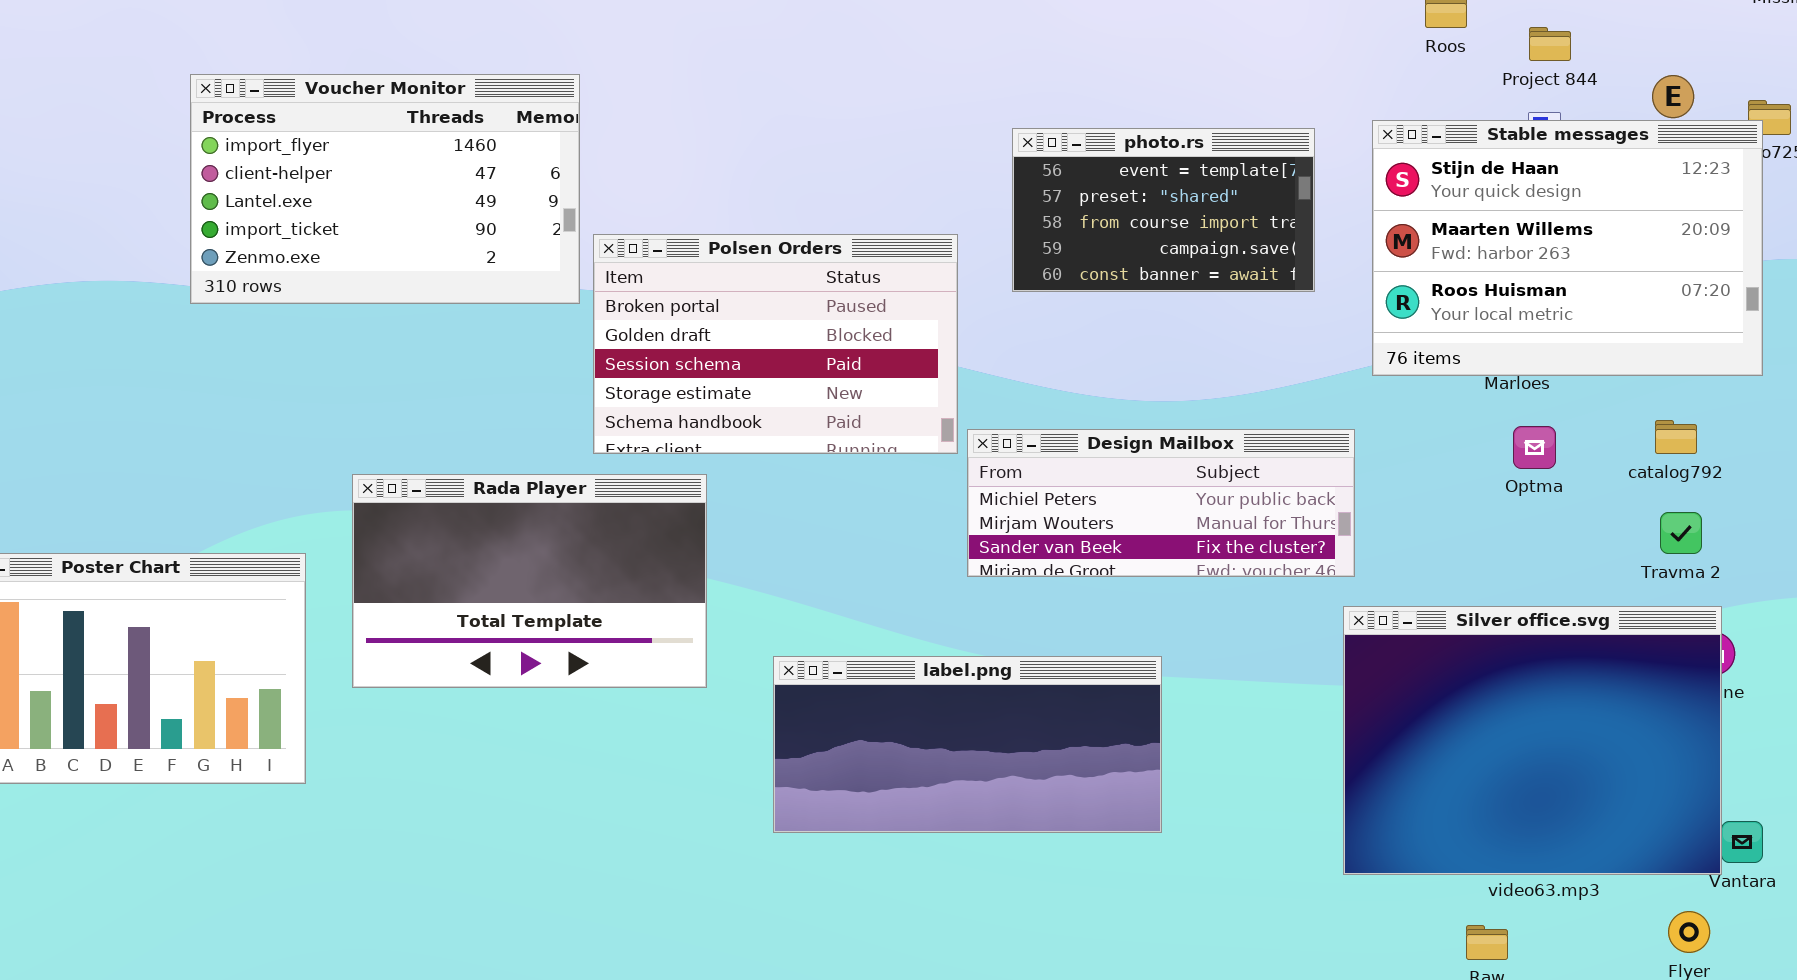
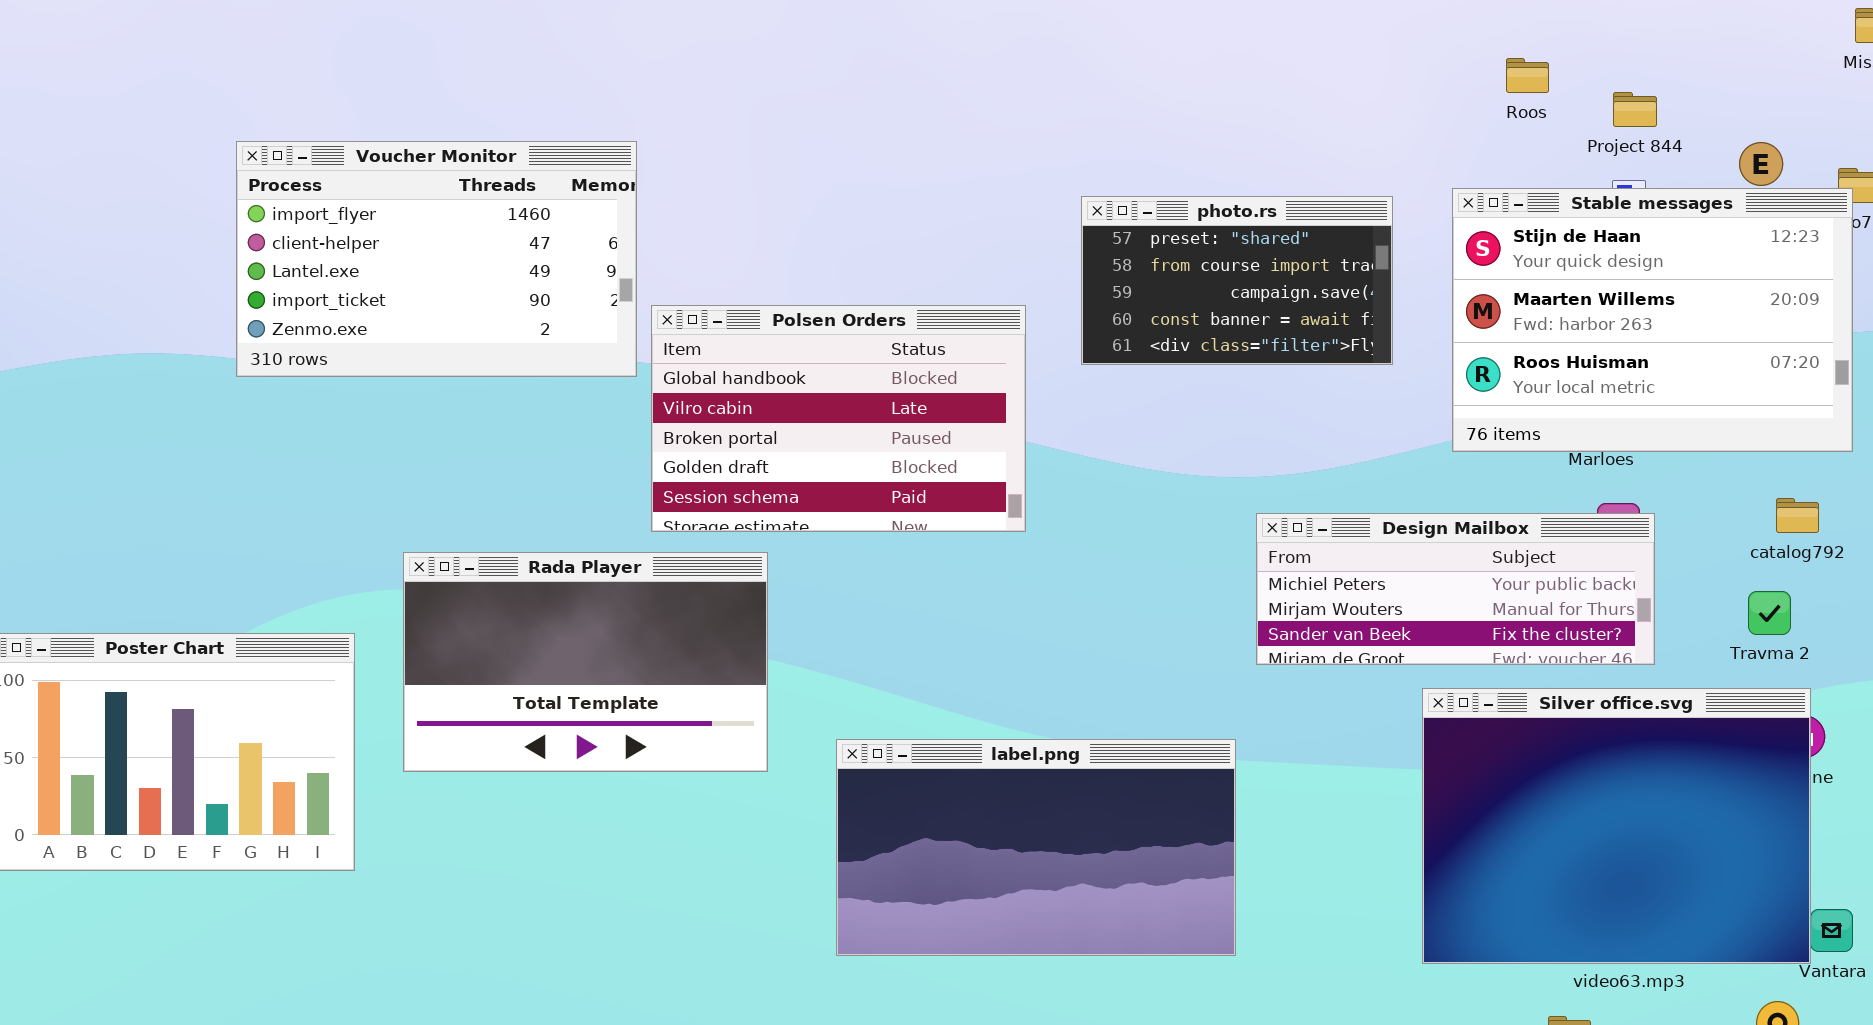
photo.rs: [1012,128,1315,292] -> [1081,196,1393,365], scrolled down 1 row
Polsen Orders: [593,234,958,454] -> [651,305,1026,532], scrolled up 2 rows
catalog792: [1655,420,1697,454] -> [1776,498,1819,533], moved
Design Mailbox: [967,429,1355,577] -> [1256,513,1655,665], moved
label.png: [773,656,1162,833] -> [836,739,1236,956], resized

